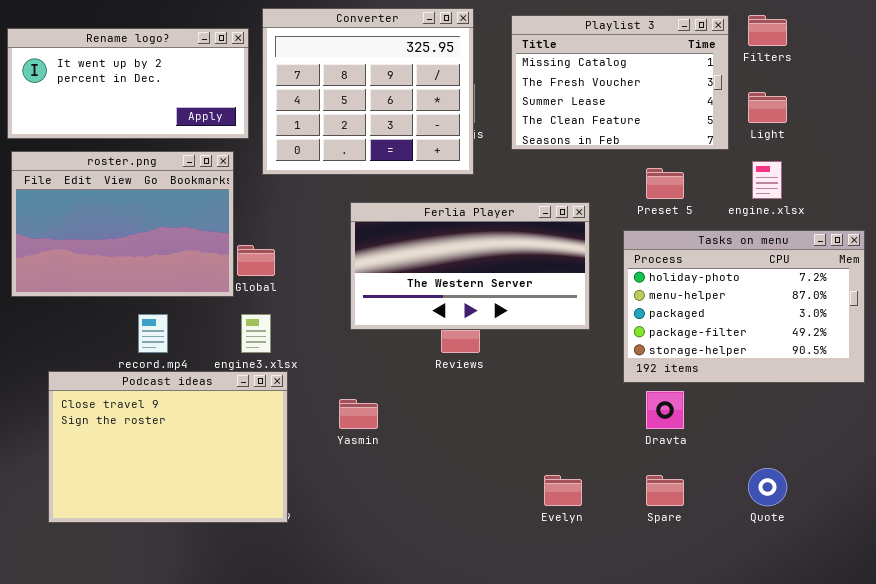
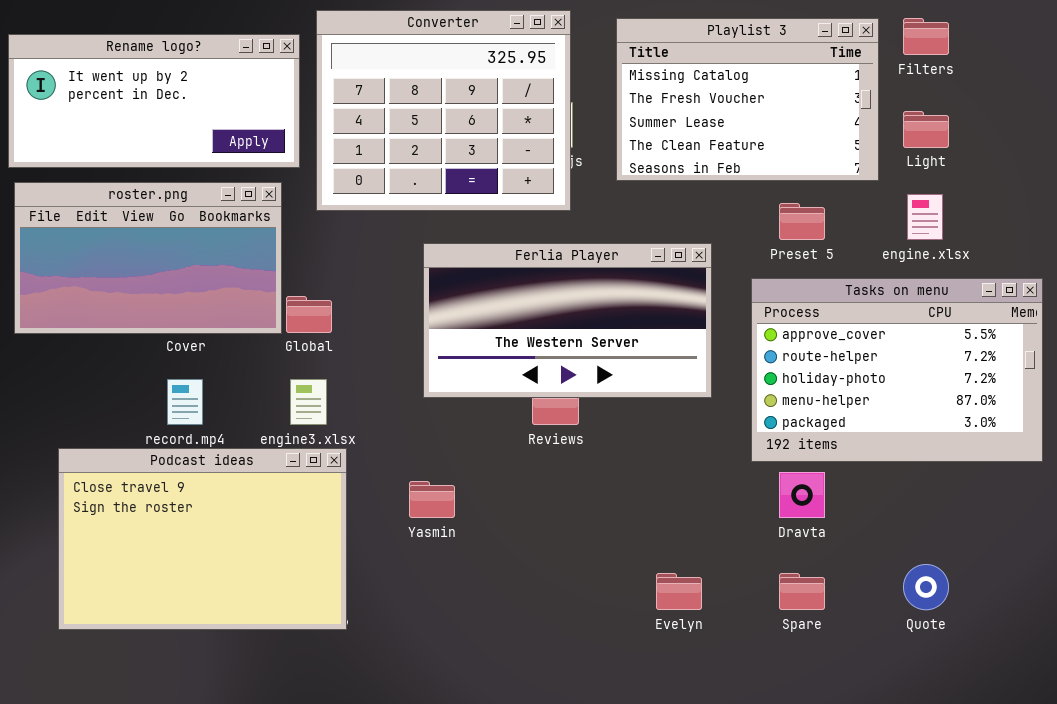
roster.png: [11,151,234,297] -> [14,182,282,334], resized
Tasks on menu: [623,230,865,383] -> [751,278,1043,462], scrolled up 2 rows

